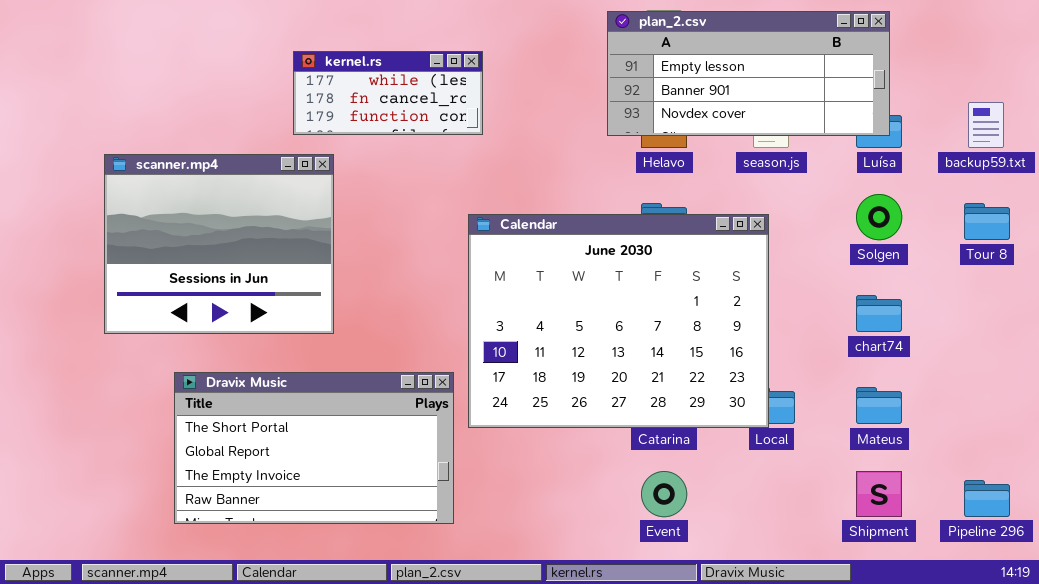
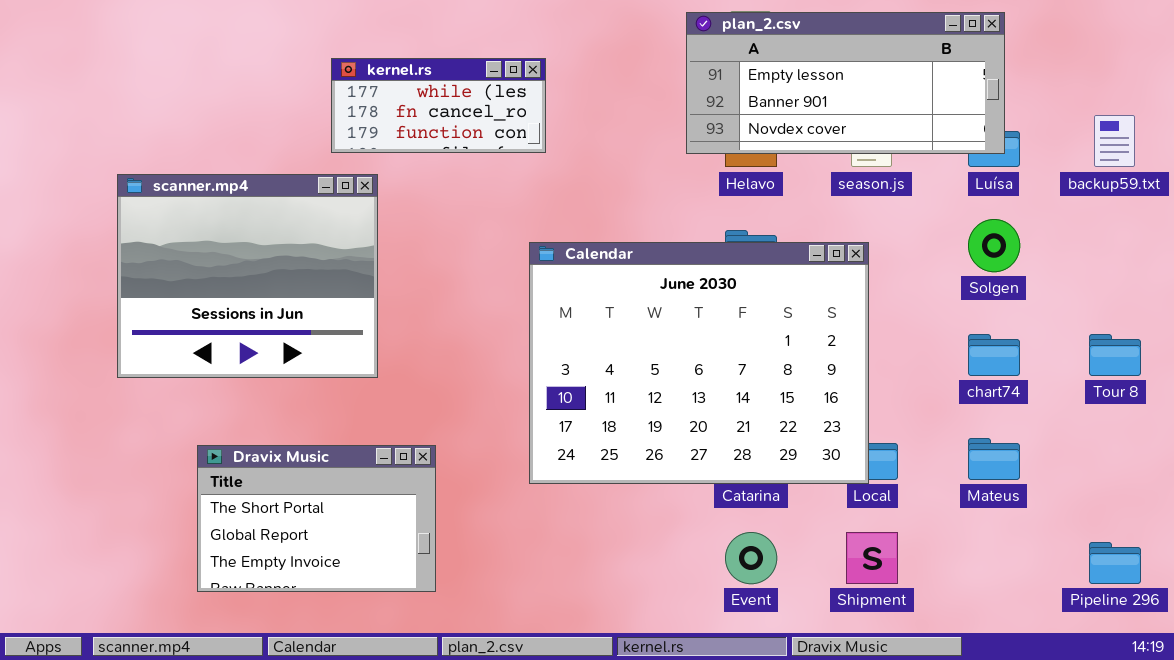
Tour 8: [964,203,1010,240] -> [1089,334,1141,376], moved
Dravix Music: [174,372,454,524] -> [197,445,436,592], resized
Shipment: [856,471,902,517] -> [846,532,898,584], moved

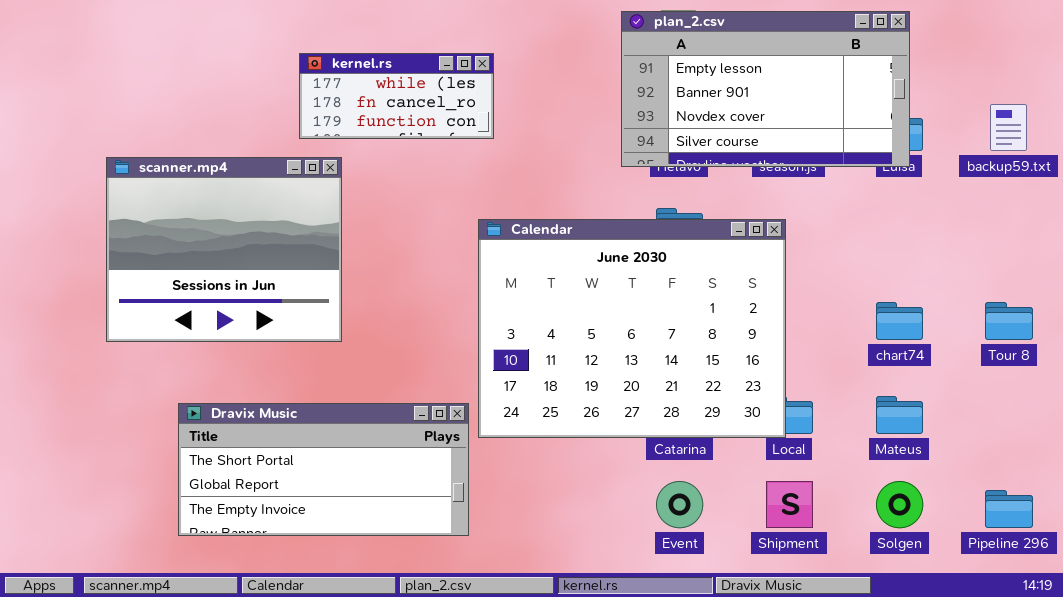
plan_2.csv: [686,12,1005,154] -> [621,11,910,167], resized
Solgen: [968,219,1020,272] -> [876,481,923,528], moved
Dravix Music: [197,445,436,592] -> [178,403,469,536], resized

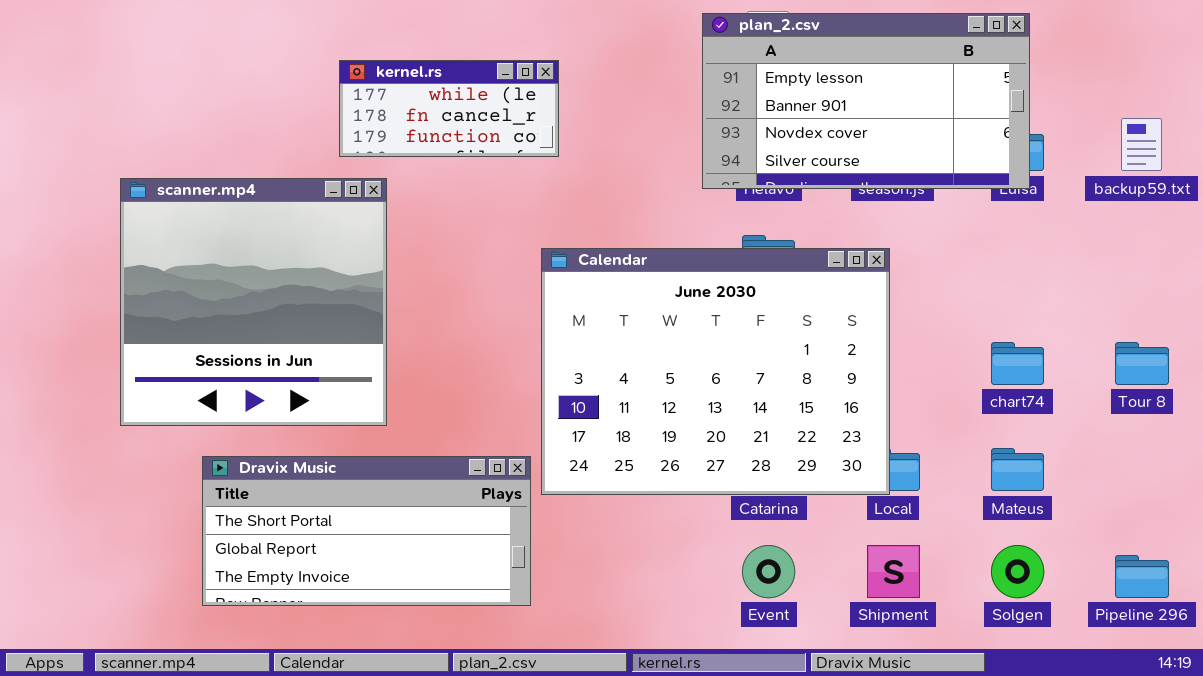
scanner.mp4: [106,157,342,342] -> [120,178,387,426], resized

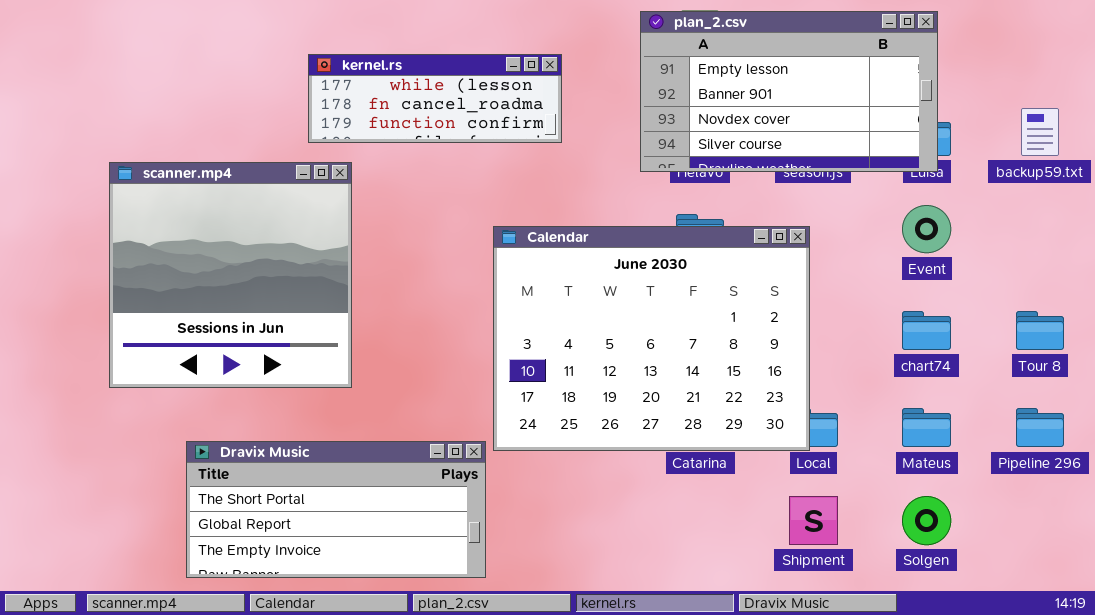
kernel.rs: [339,60,559,157] -> [308,54,562,143], resized
Dravix Music: [202,456,531,606] -> [186,441,486,578], moved
Event: [742,545,795,598] -> [902,205,951,253], moved
Pipeline 296: [1115,555,1169,598] -> [1016,408,1064,447], moved

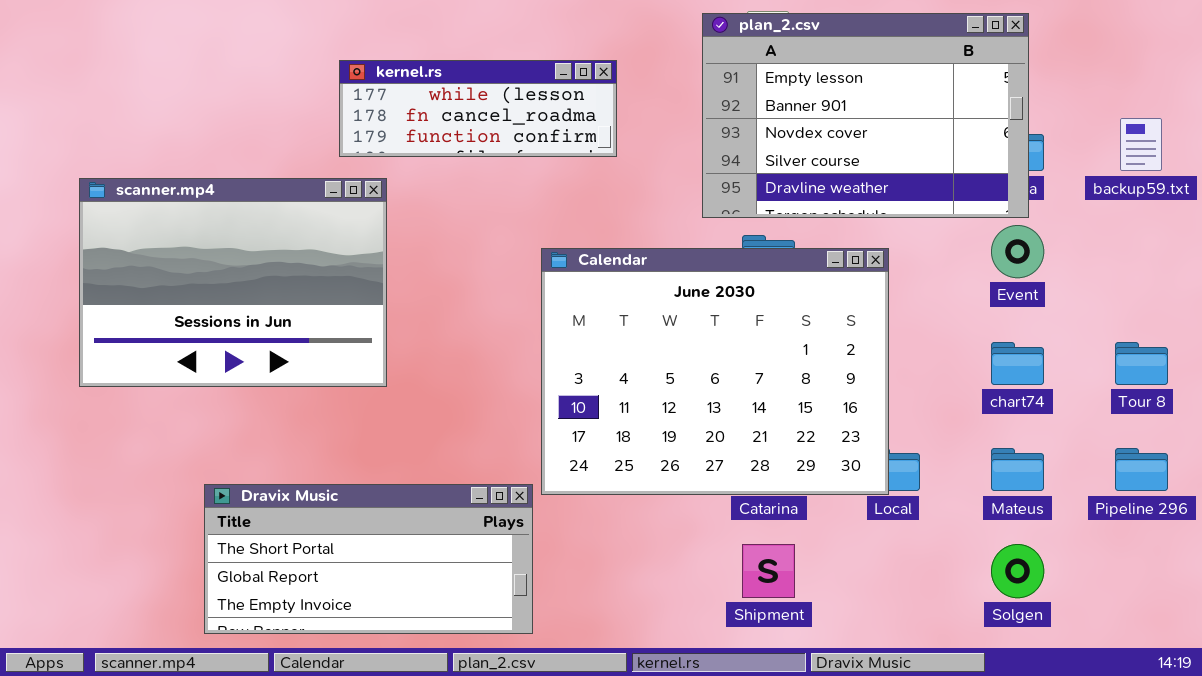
plan_2.csv: [640,11,938,172] -> [702,13,1029,218], resized
scanner.mp4: [109,162,352,388] -> [79,178,387,387], resized
Shipment: [789,496,838,545] -> [742,544,795,598], moved

